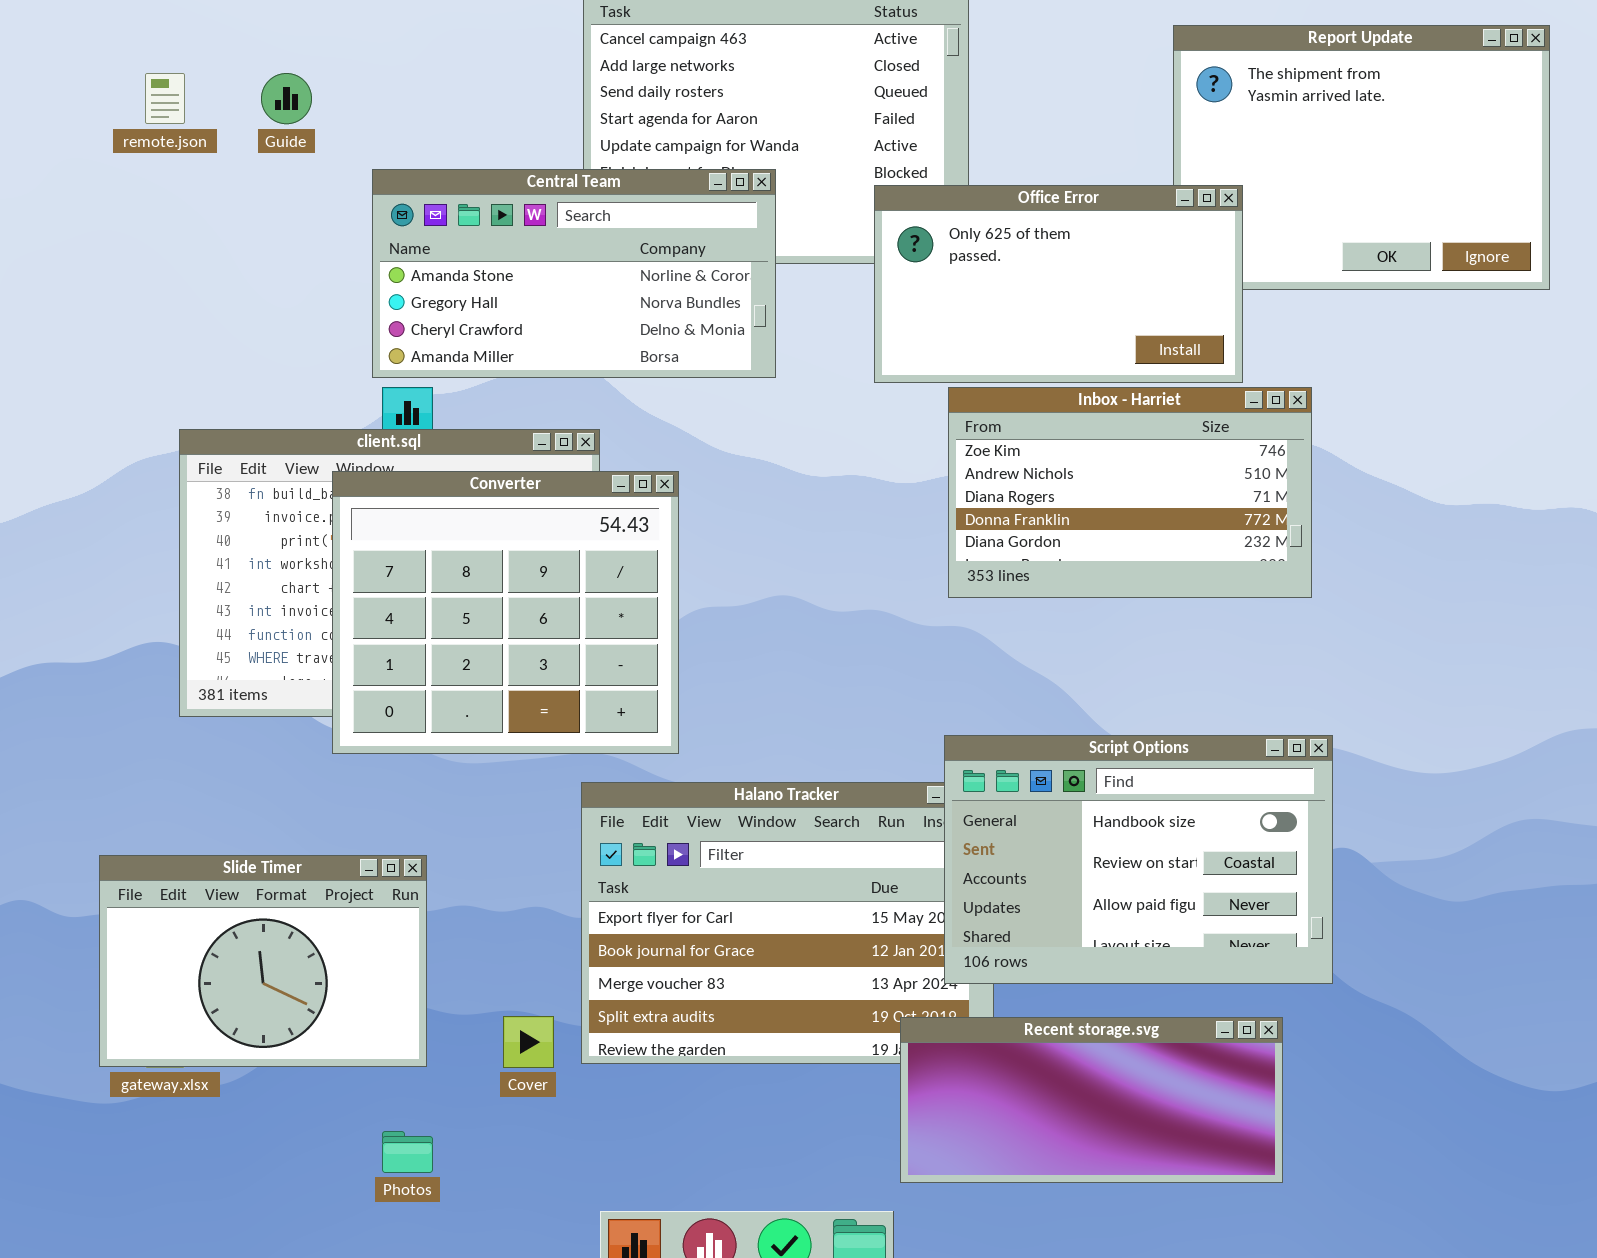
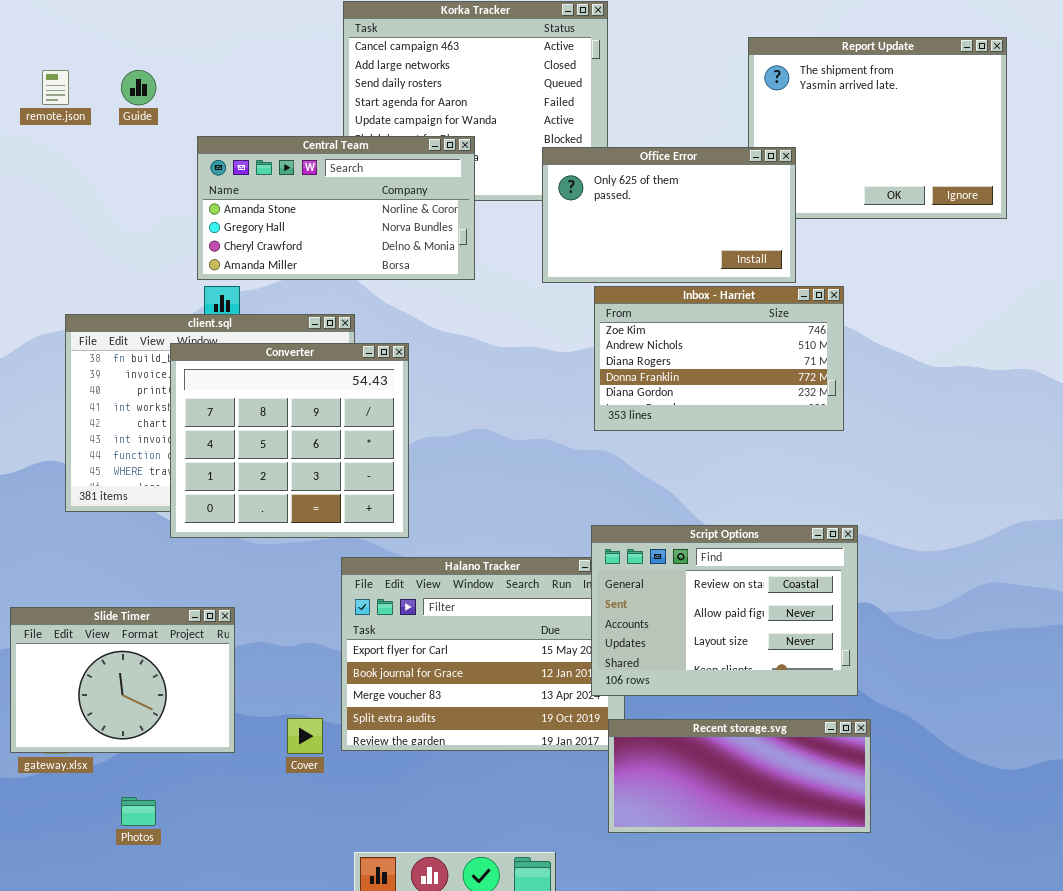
Script Options: [944,735,1333,984] -> [591,525,858,696], scrolled down 1 row
Recent storage.svg: [900,1017,1283,1183] -> [608,719,871,833], moved
Photos: [382,1131,433,1173] -> [121,797,156,826], moved

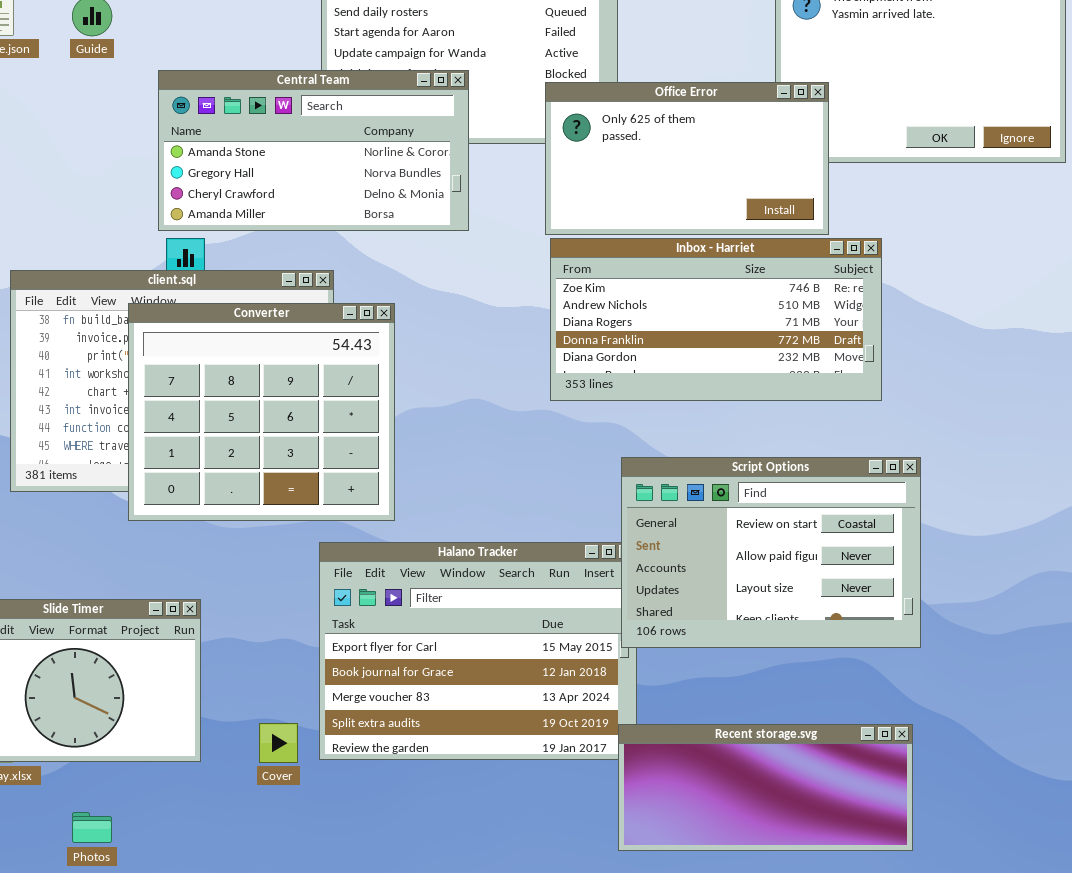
Inbox - Harriet: [594,286,844,431] -> [550,238,882,401], resized
Script Options: [591,525,858,696] -> [621,457,921,648], moved

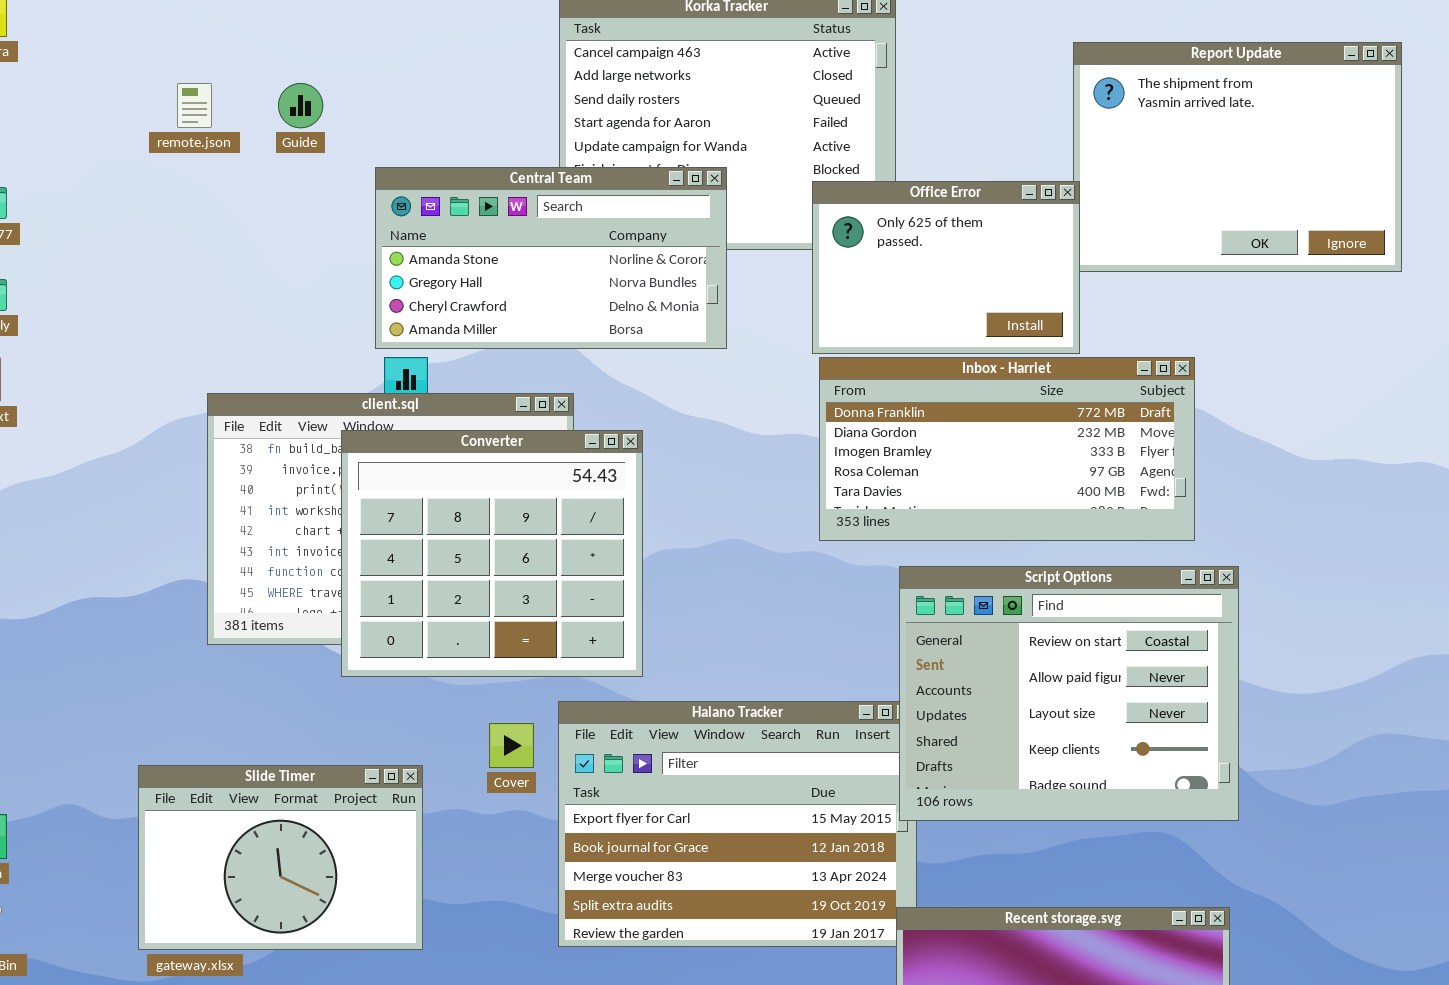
Office Error: [545,82,829,235] -> [812,181,1080,354], resized
Inbox - Harriet: [550,238,882,401] -> [819,357,1195,541], scrolled down 3 rows
Script Options: [621,457,921,648] -> [899,566,1239,821], resized
Cover: [259,723,298,763] -> [489,723,534,768], moved

